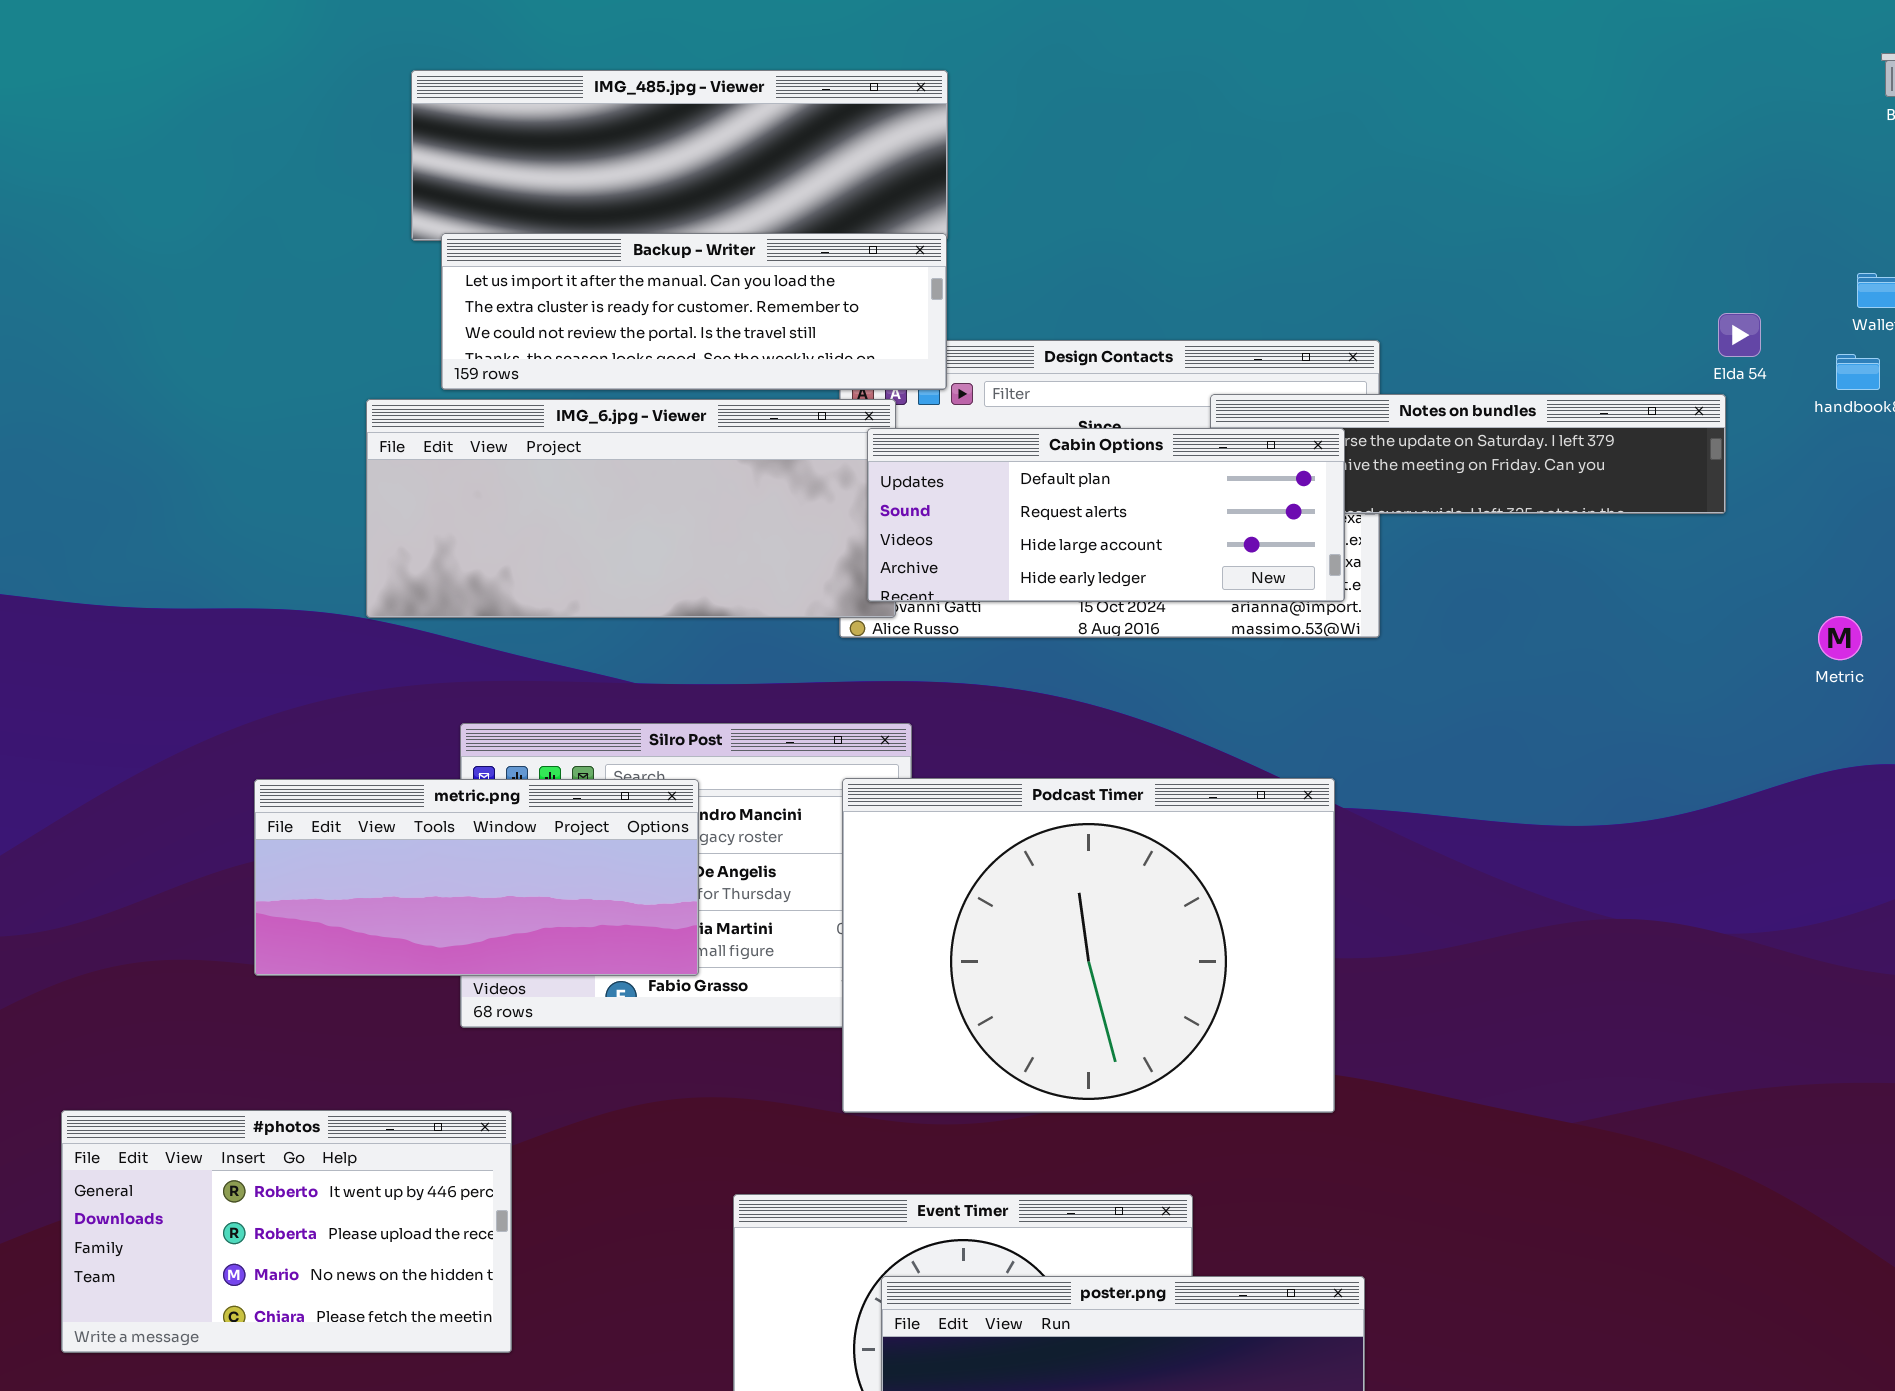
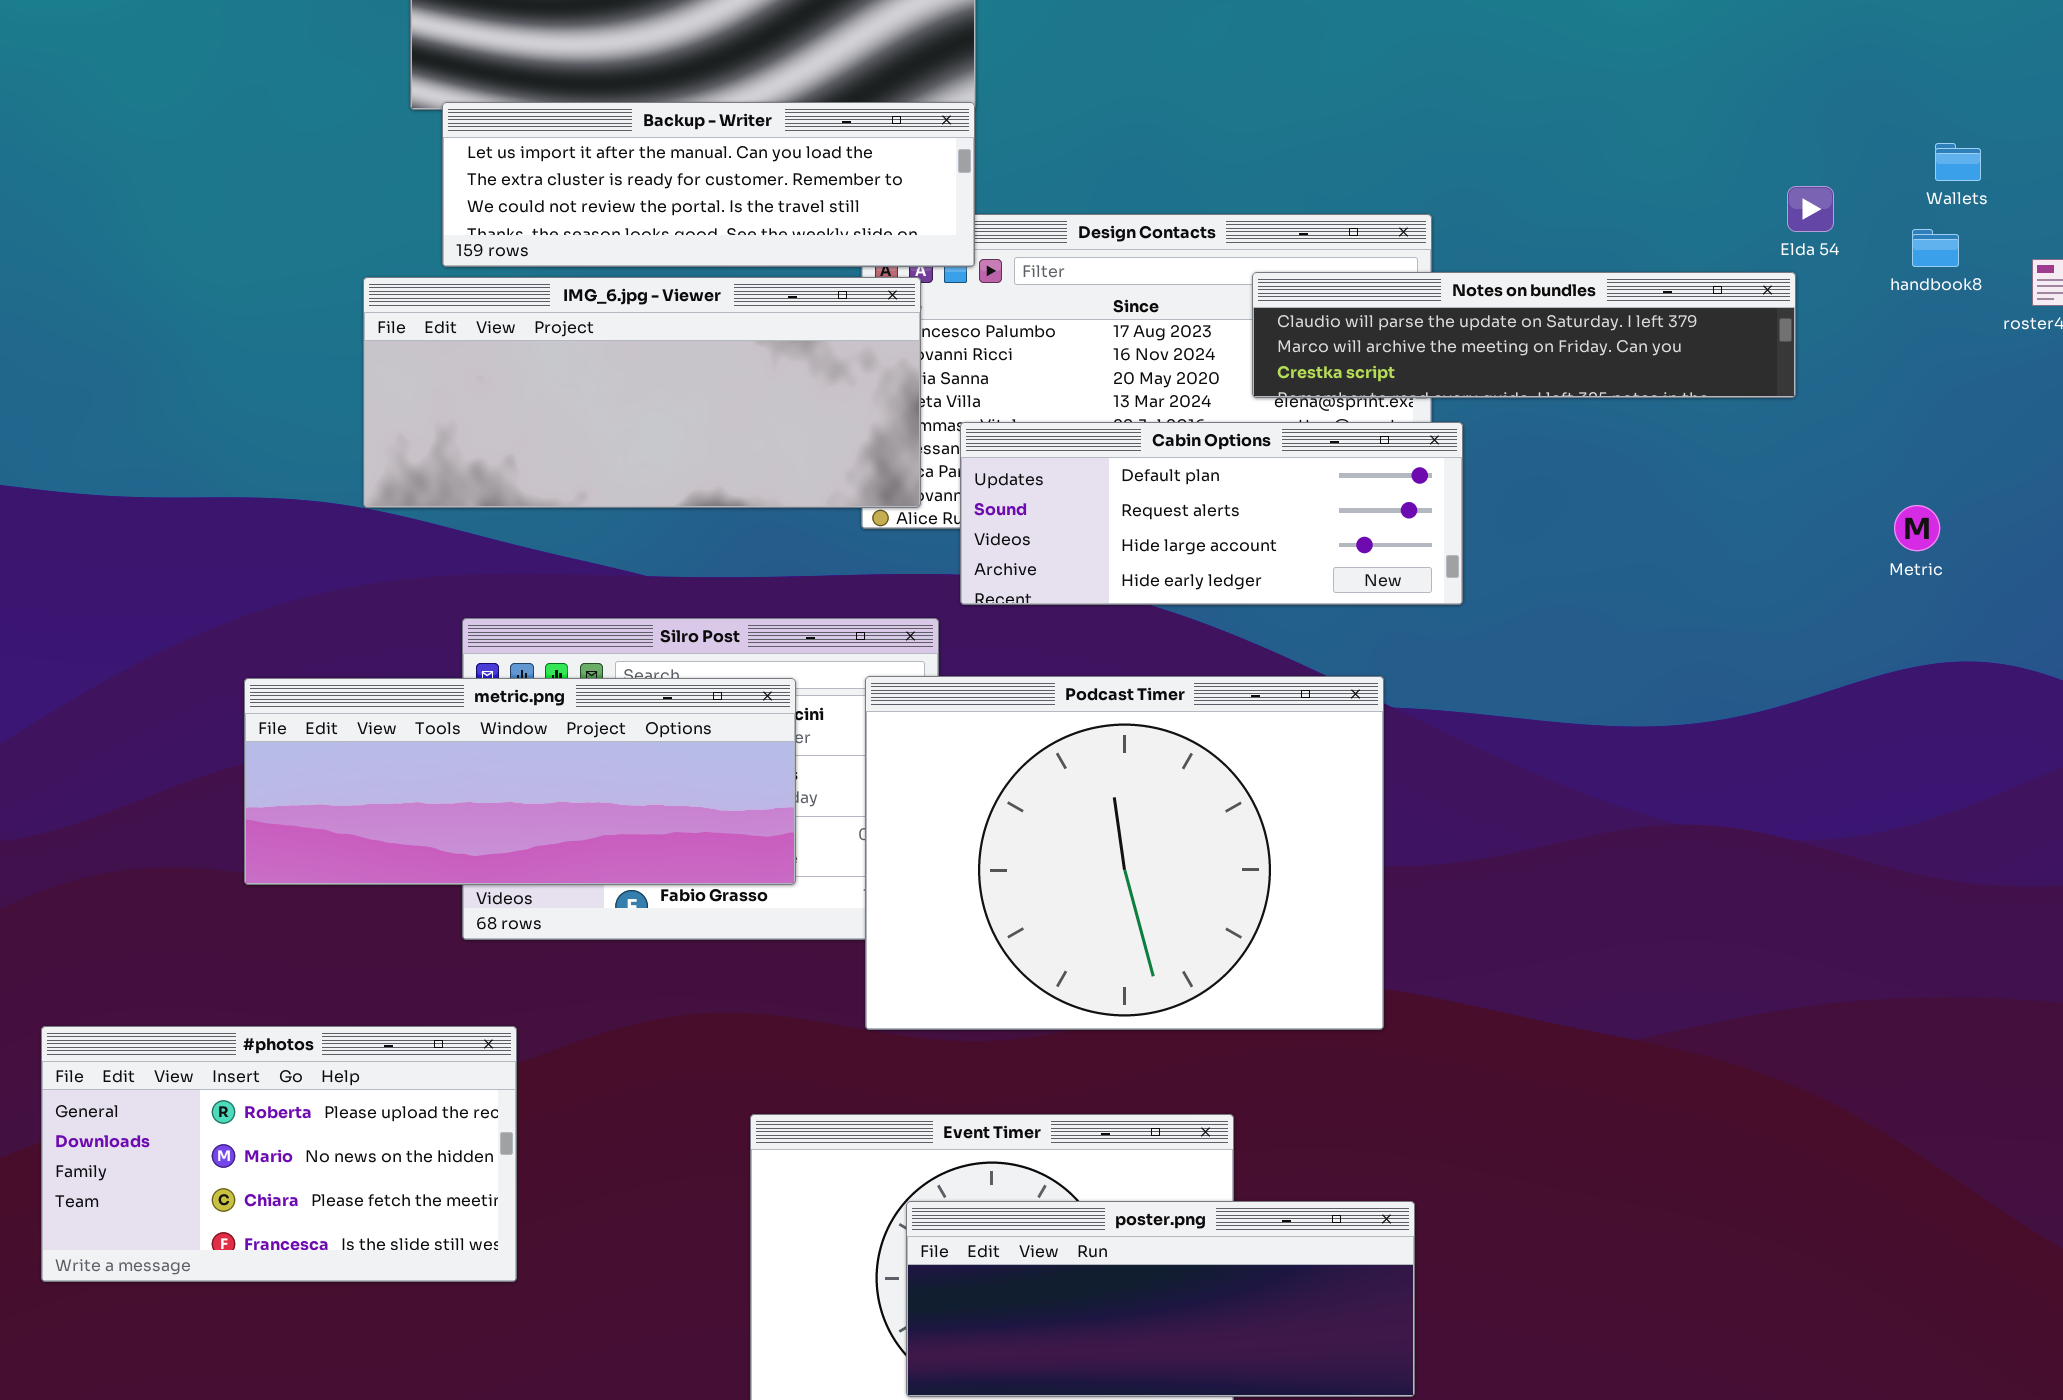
Cabin Options: [867,428,1345,602] -> [960,422,1463,605], moved
metric.png: [254,779,699,976] -> [244,678,796,885], resized
#photos: [61,1110,512,1353] -> [41,1026,517,1282], scrolled down 1 row

